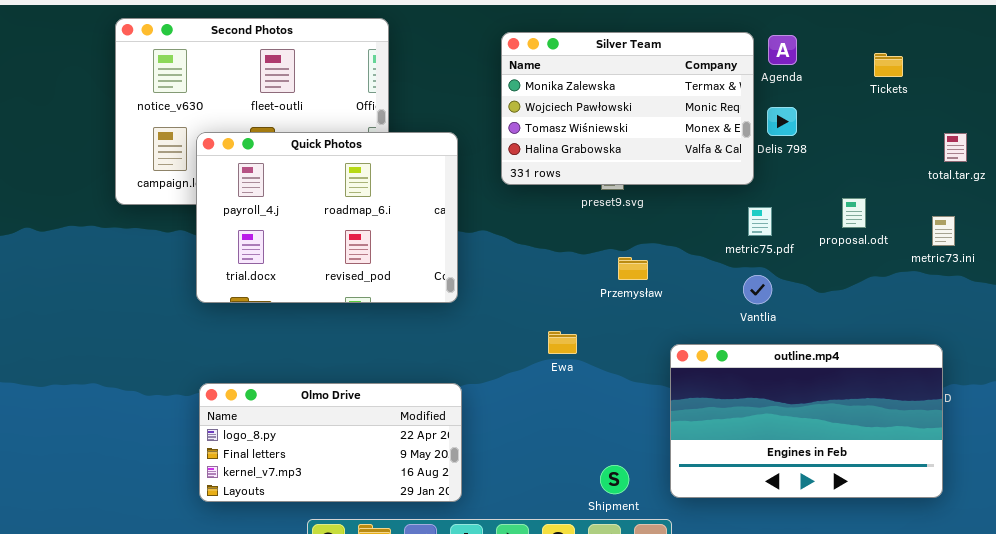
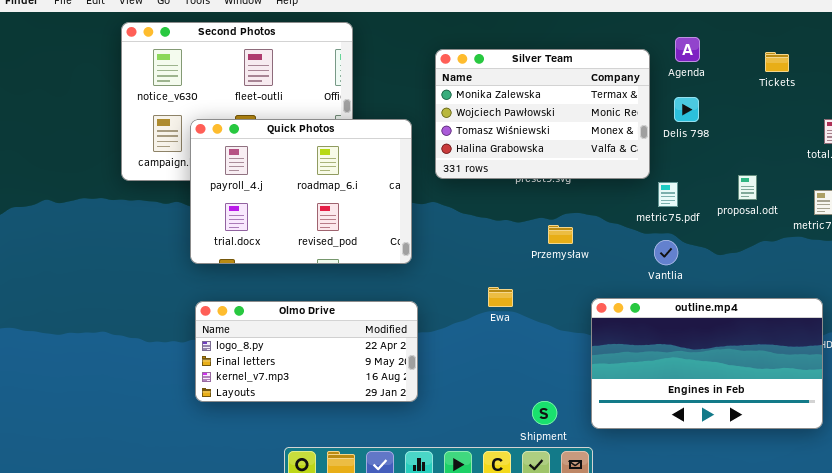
Silver Team: [501,32,754,185] -> [435,49,650,179], moved
Olmo Drive: [199,383,462,502] -> [195,301,418,402], moved

